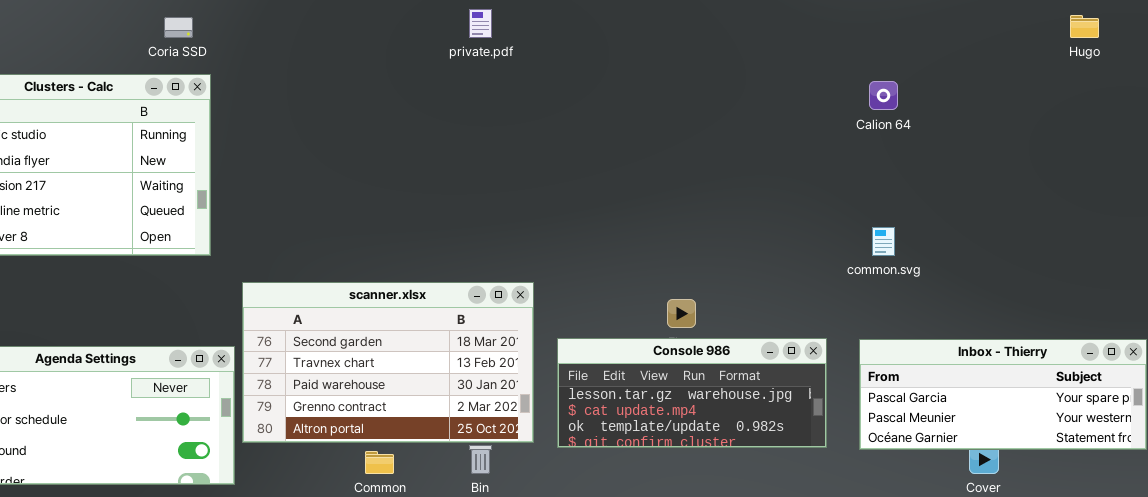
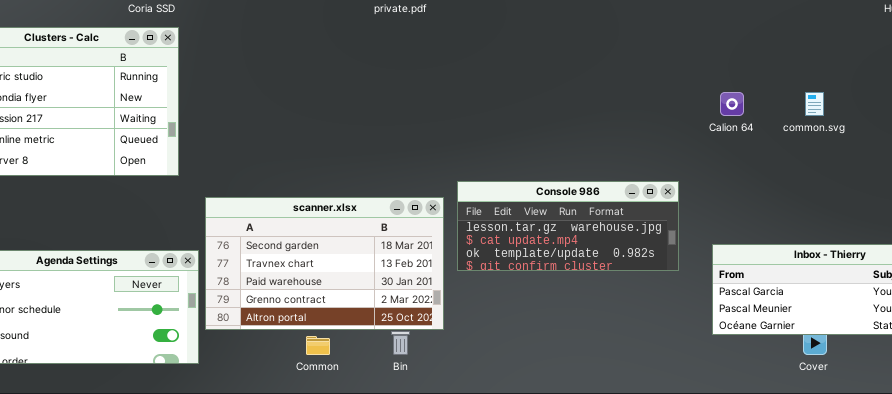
Calion 64: [869,81,898,110] -> [720,92,744,116], moved
common.svg: [872,227,895,256] -> [805,92,824,116], moved
Console 986: [557,338,827,448] -> [457,181,679,271], moved

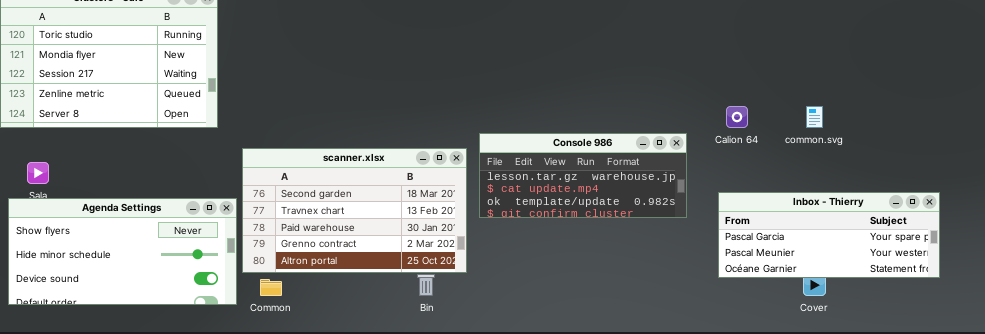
Calion 64: [720,92,744,116] -> [726,106,748,128], moved
common.svg: [805,92,824,116] -> [806,106,823,128], moved
Common: [306,336,330,355] -> [260,279,282,296], moved

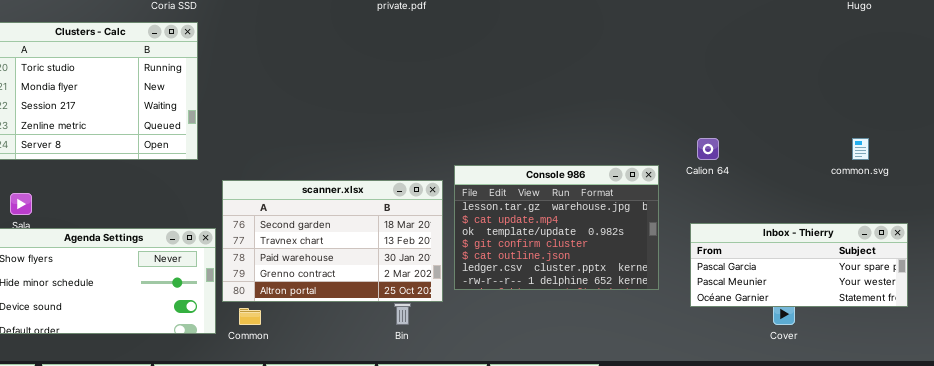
common.svg: [806,106,823,128] -> [852,138,869,160], moved
Console 986: [479,133,687,218] -> [454,165,659,290], resized

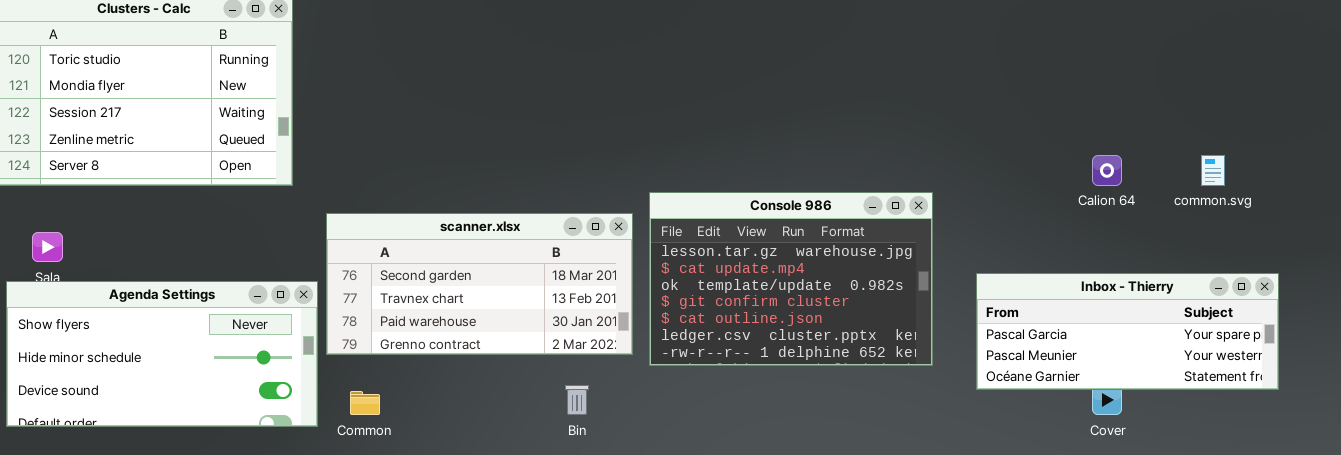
Calion 64: [697,138,719,160] -> [1092,155,1122,186], moved
scanner.xlsx: [222,180,443,302] -> [326,213,633,355], resized

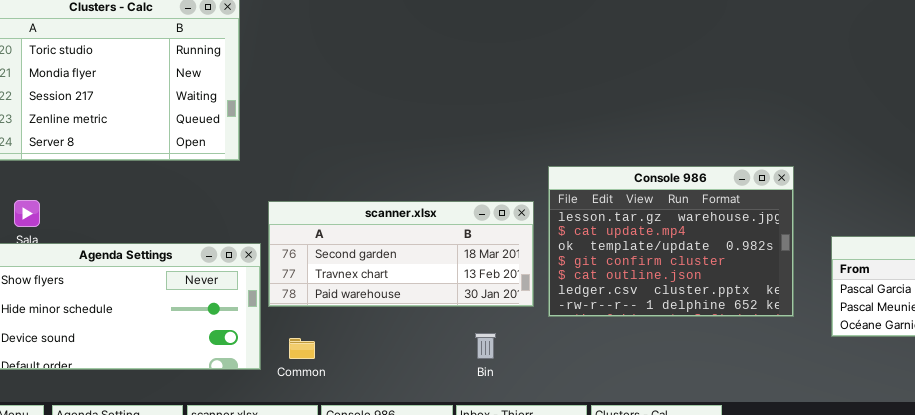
scanner.xlsx: [326,213,633,355] -> [268,201,534,307], resized

